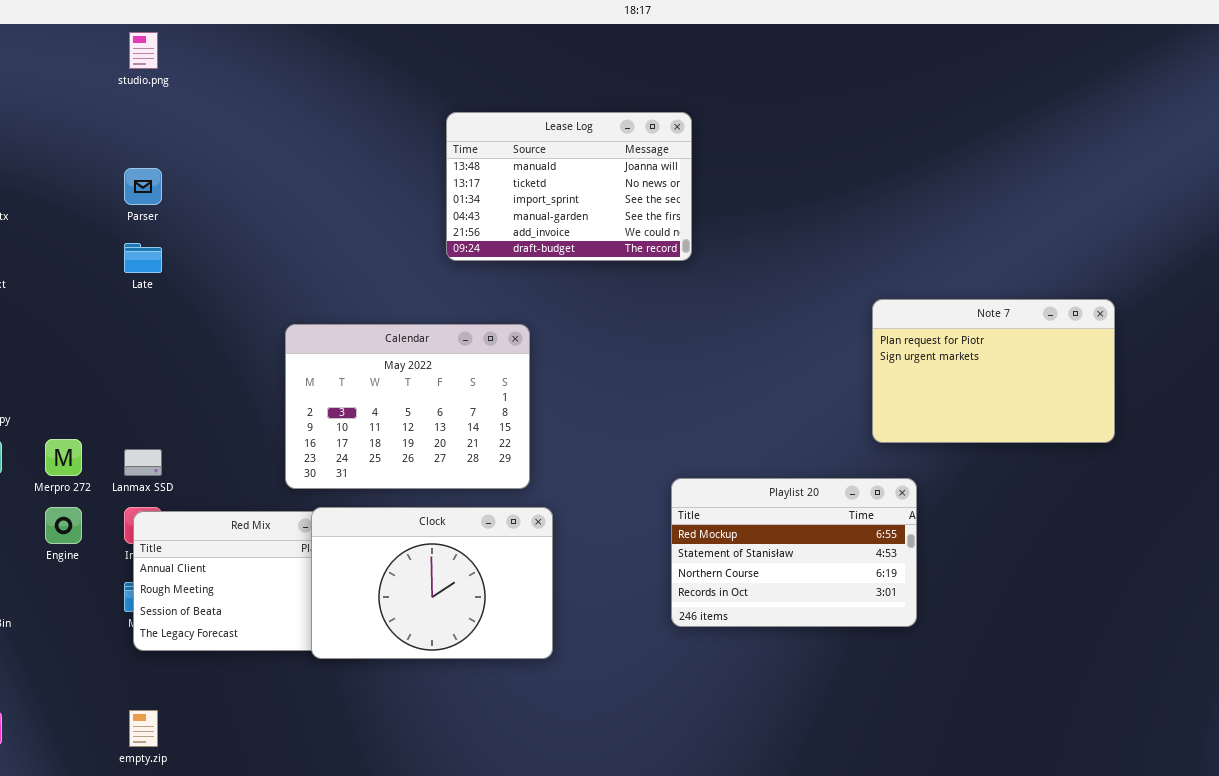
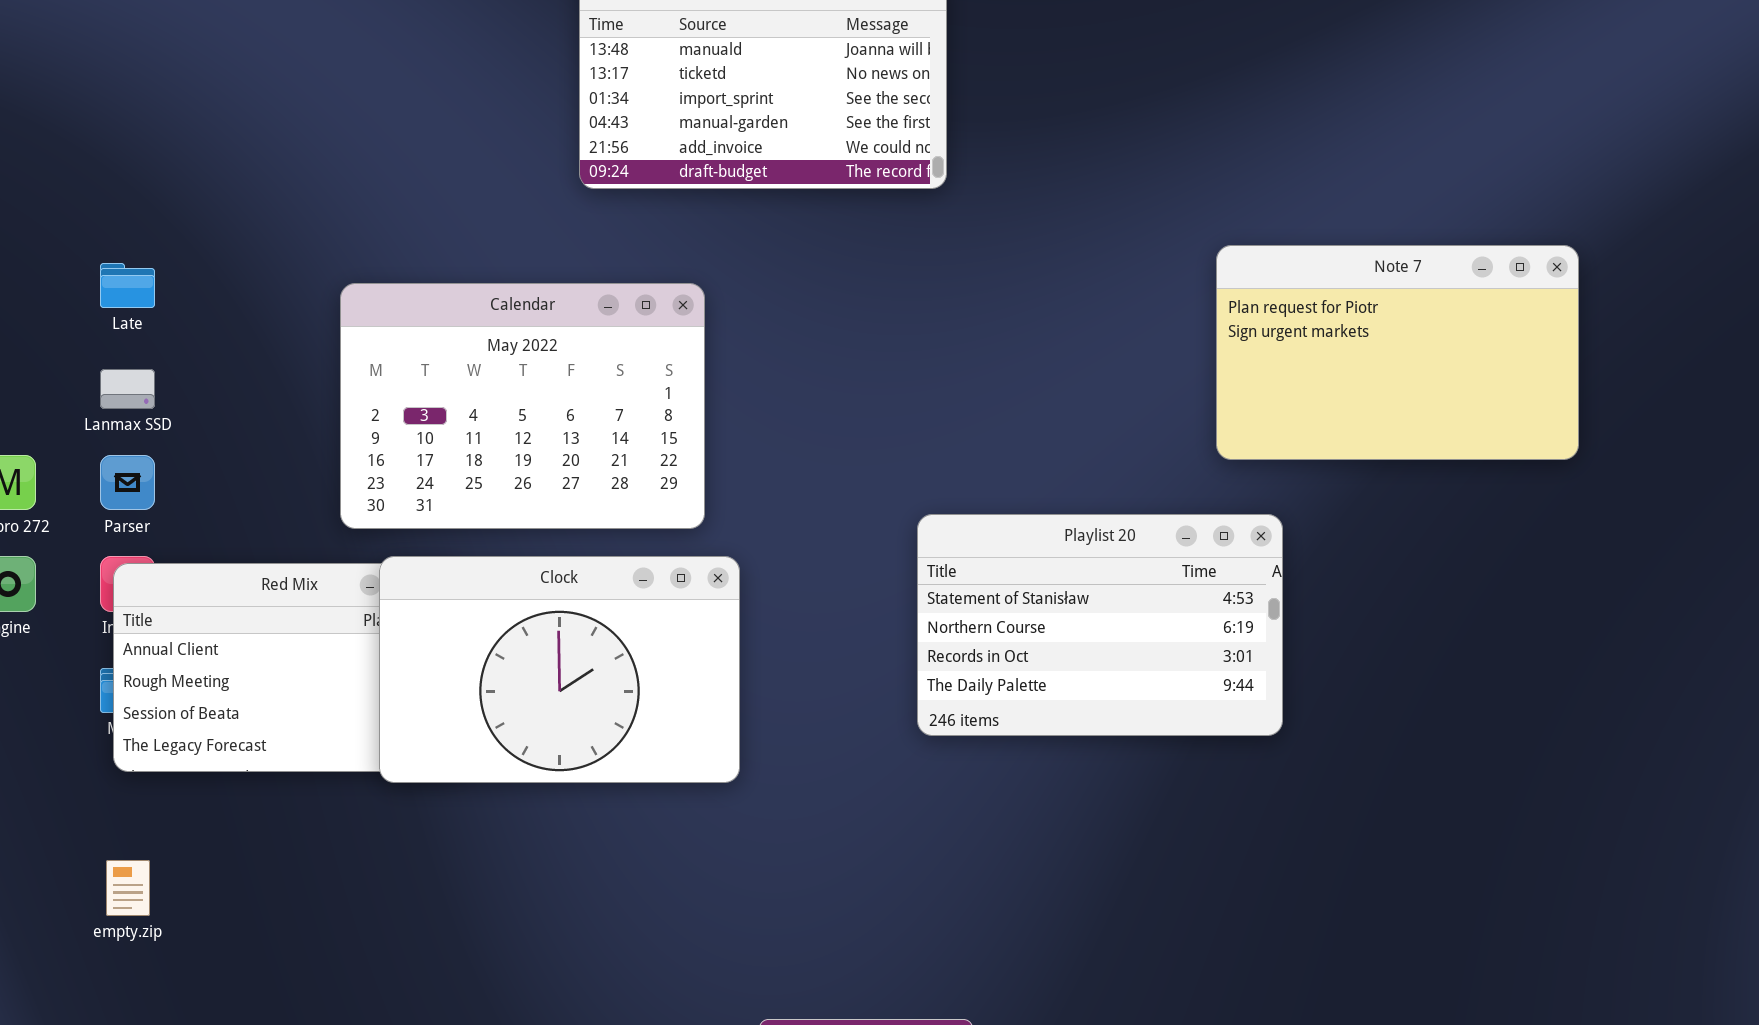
Parser: [124,168,162,205] -> [100,455,155,510], moved
Late: [124,243,162,273] -> [100,263,155,308], moved
Lanmax SSD: [124,449,162,476] -> [100,369,155,409], moved
Playlist 20: [671,478,917,627] -> [917,514,1283,736], scrolled down 1 row

